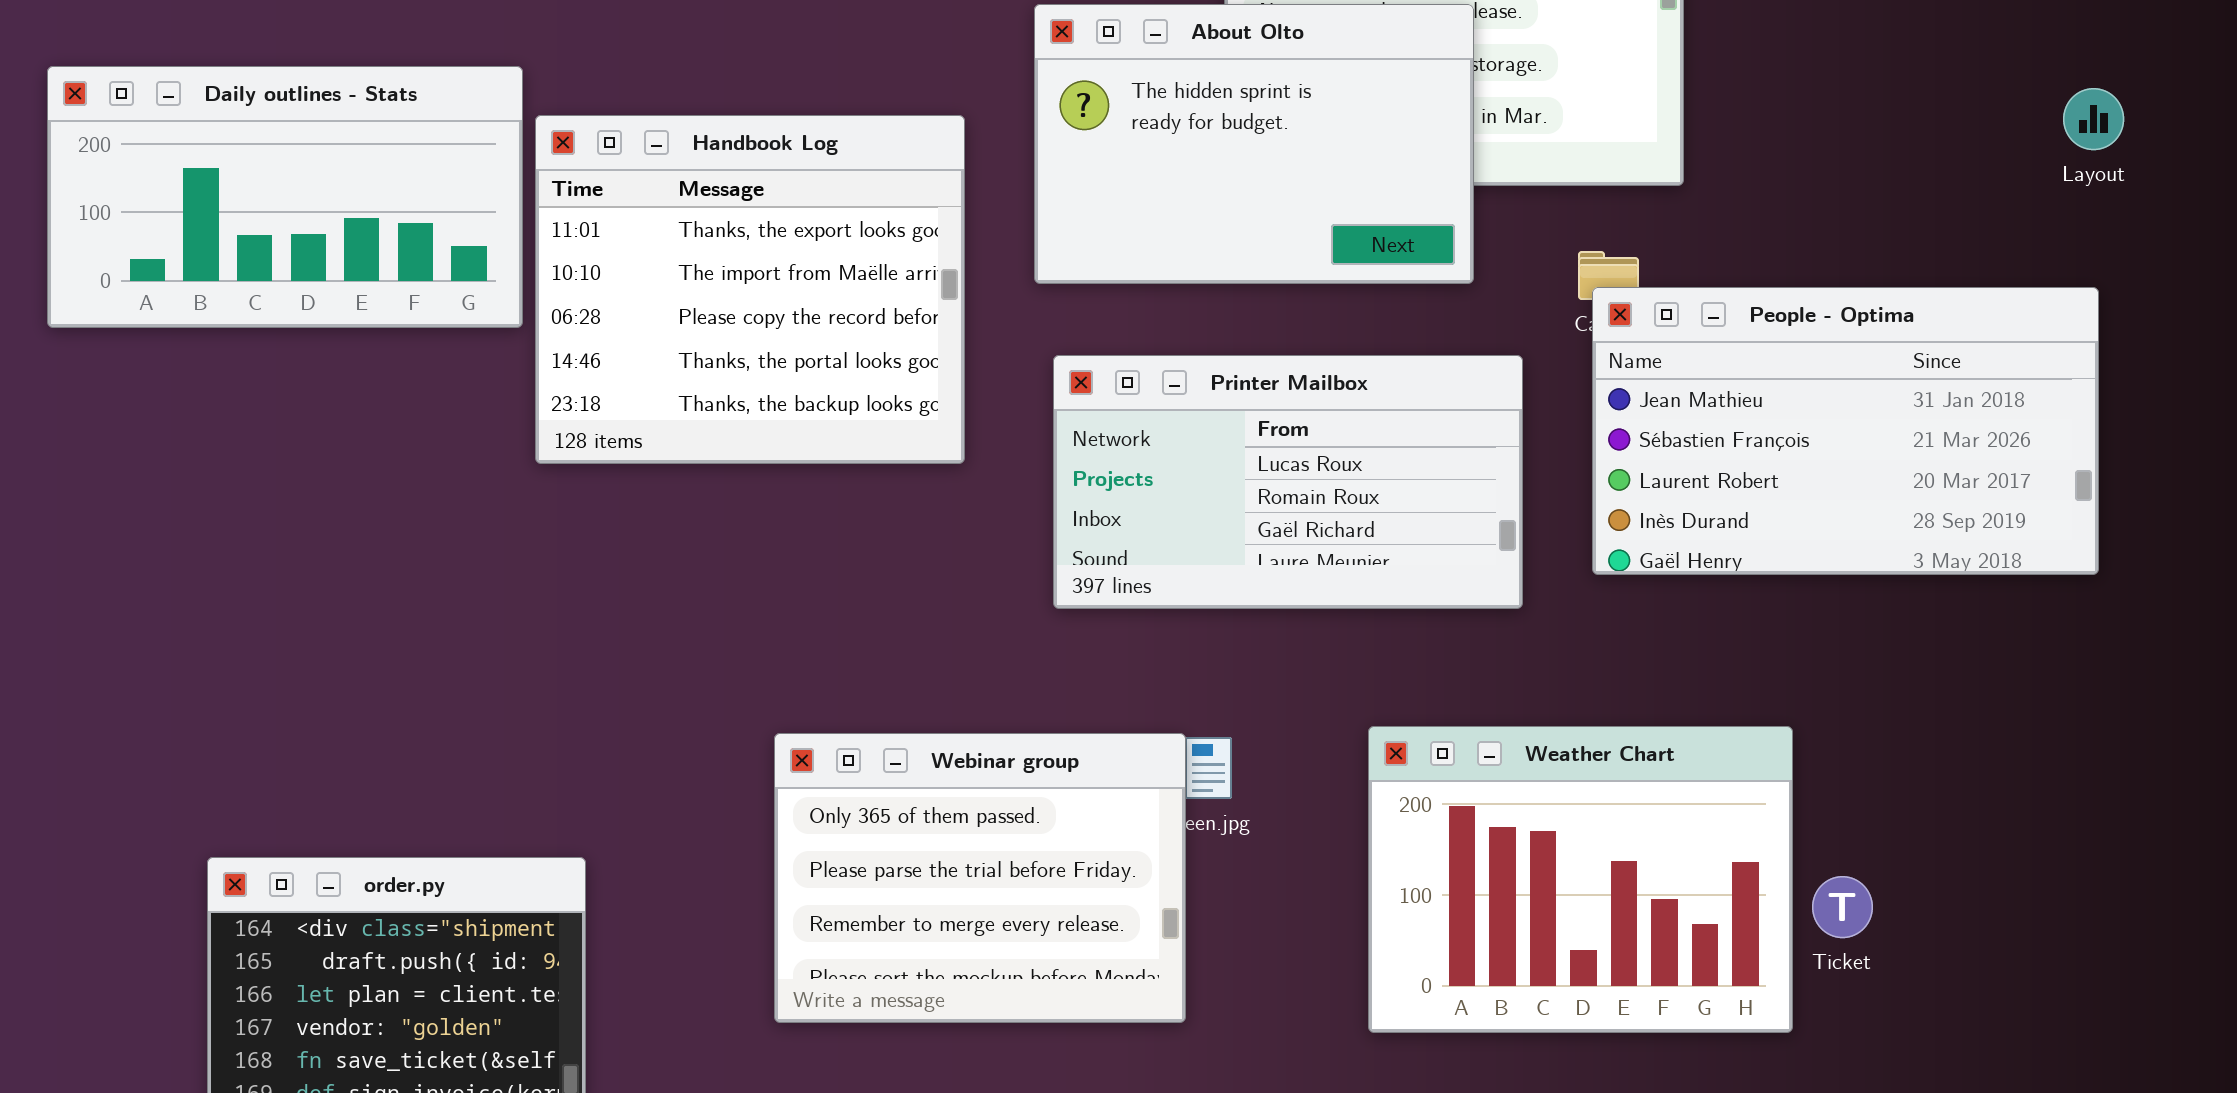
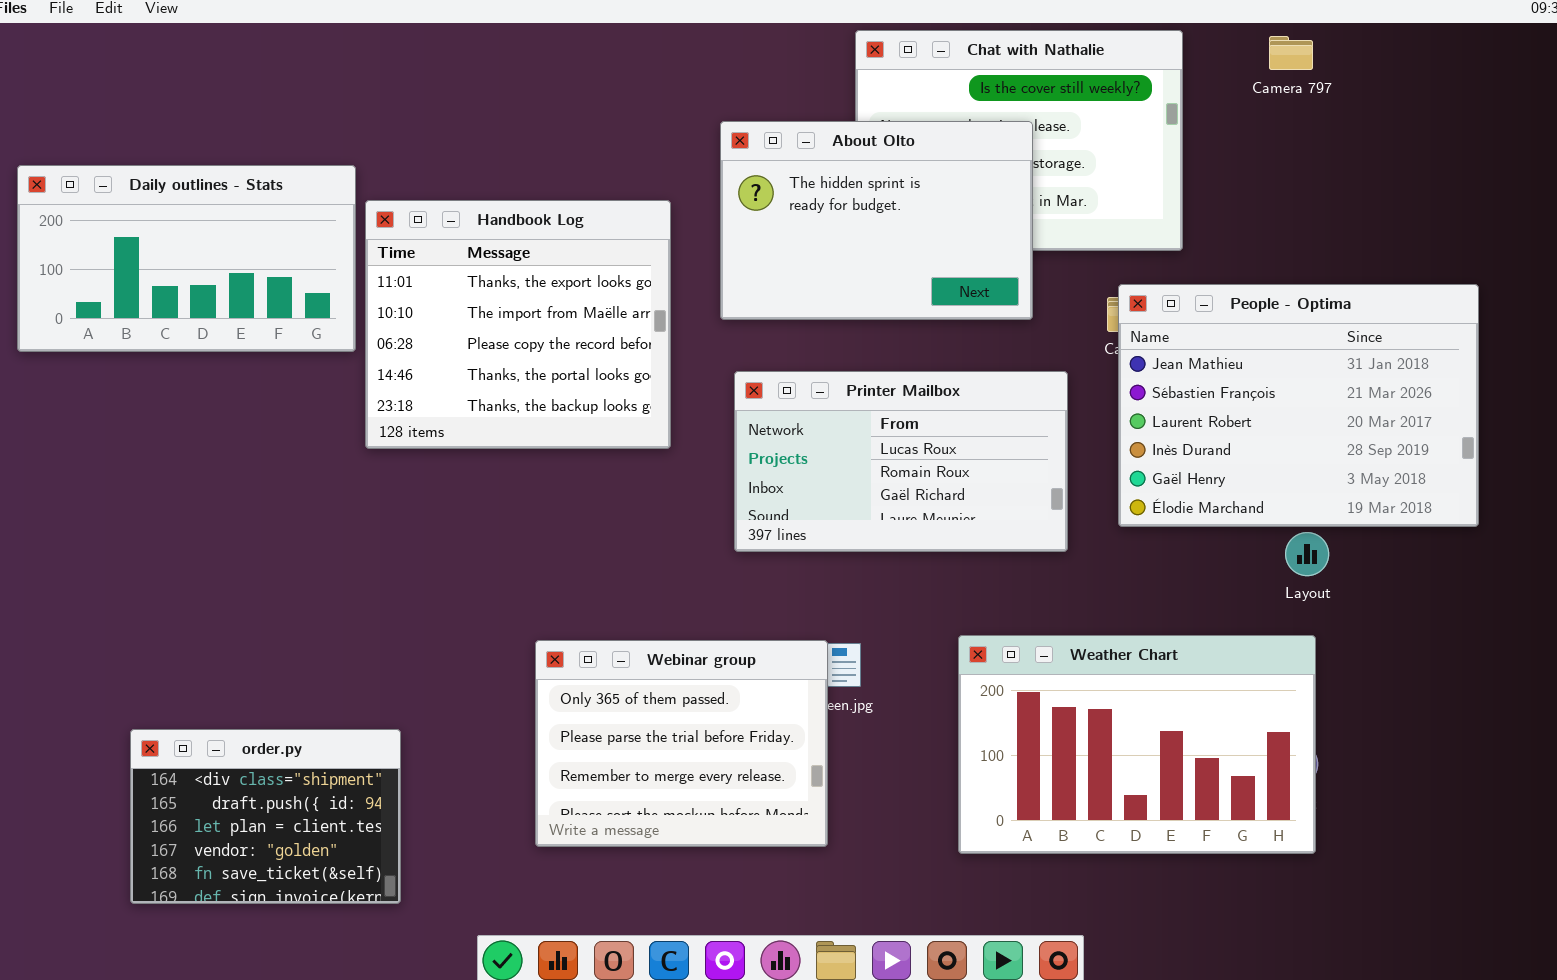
Layout: [2063,88,2124,150] -> [1285,532,1329,576], moved
People - Optima: [1592,287,2099,575] -> [1118,284,1479,527], resized
Weather Chart: [1368,726,1793,1033] -> [958,635,1316,854], resized

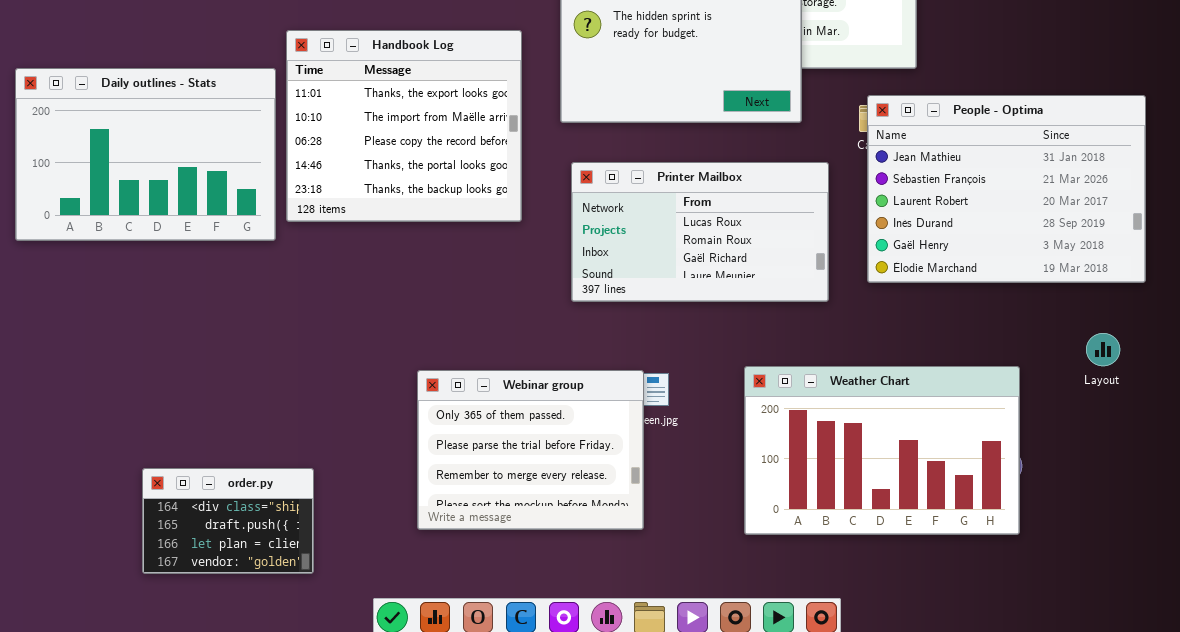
Daily outlines - Stats: [17,165,356,352] -> [15,68,276,241], moved, resized
Layout: [1285,532,1329,576] -> [1086,333,1120,366], moved
order.py: [130,729,401,904] -> [142,468,314,574], resized

